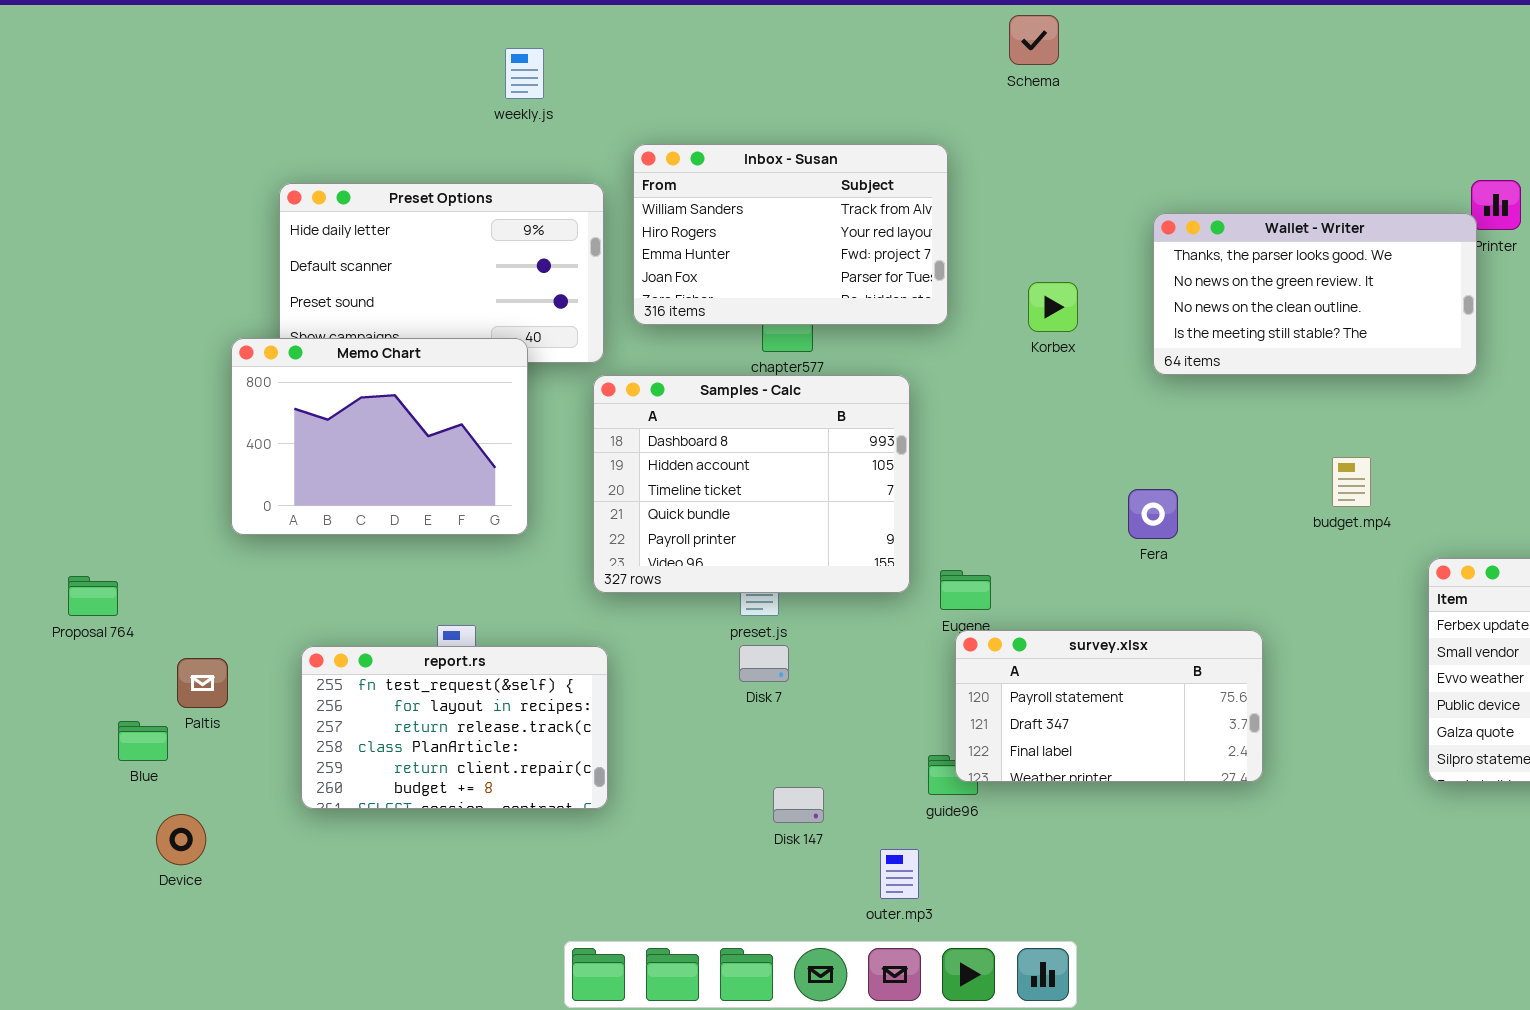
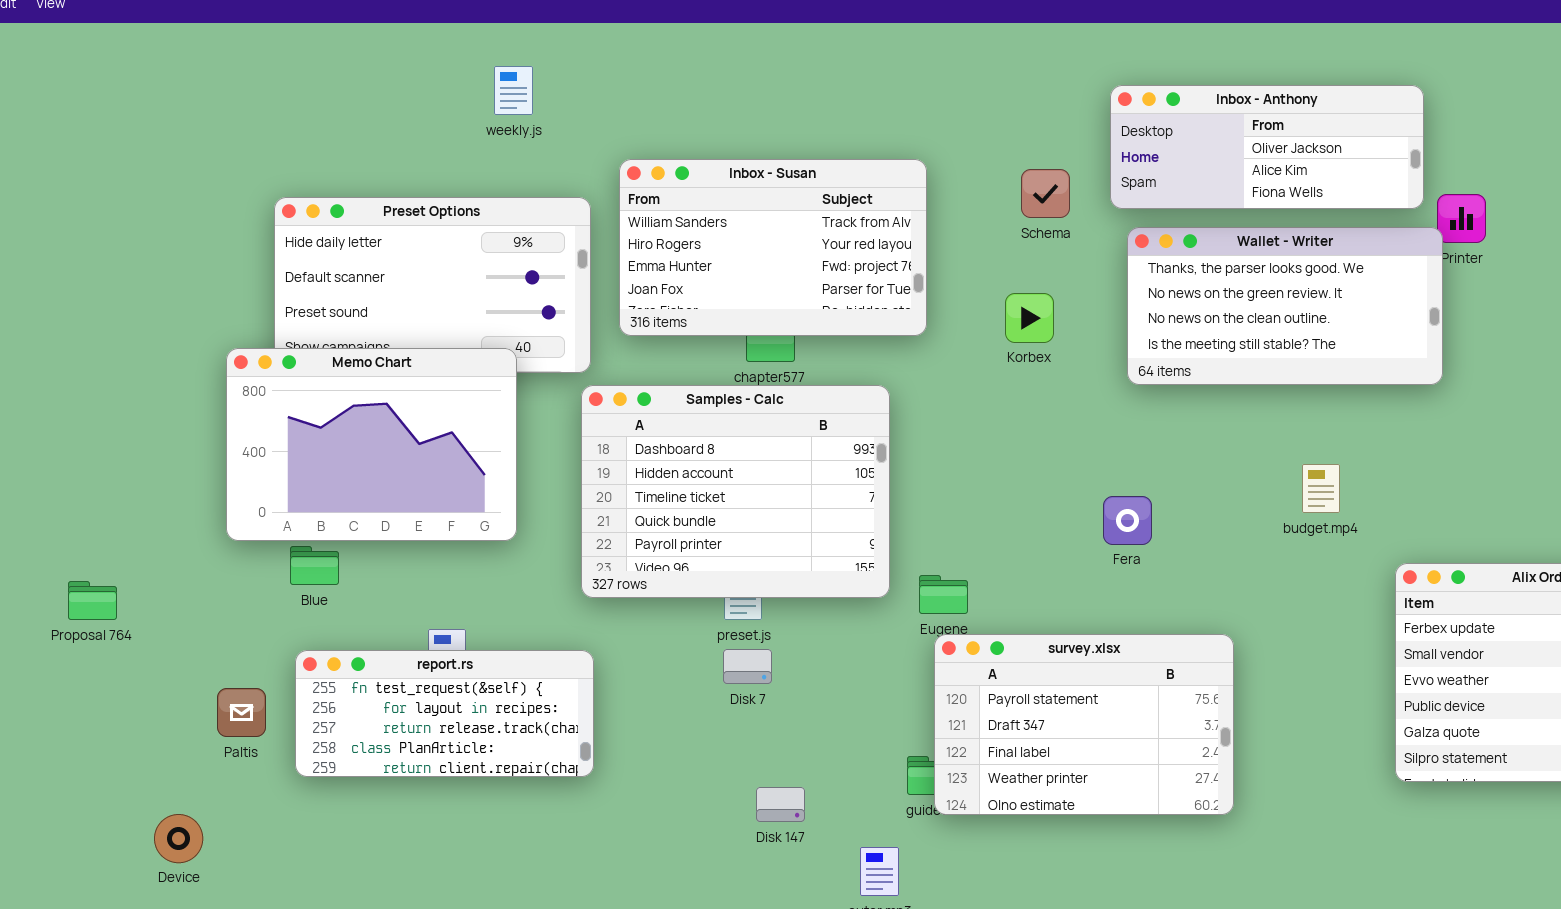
Schema: [1009,15,1059,65] -> [1021,169,1070,218], moved
Inbox - Anthony: none -> [1110,85,1424,209], opened
survey.xlsx: [955,630,1263,782] -> [934,634,1234,815], resized
report.rs: [301,646,608,809] -> [295,650,594,777], resized
Paltis: [177,658,228,708] -> [217,688,266,737], moved
Blue: [118,721,168,761] -> [290,546,339,585], moved

